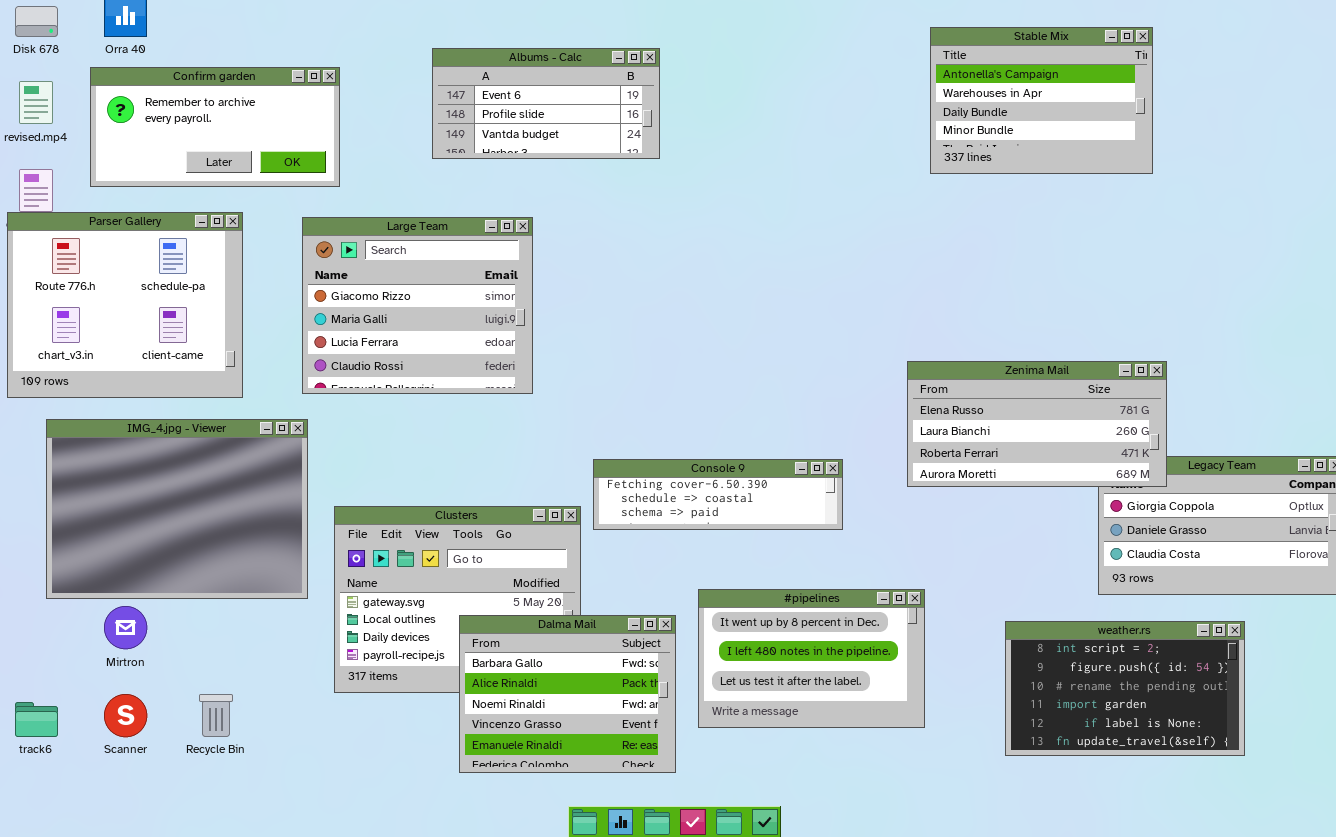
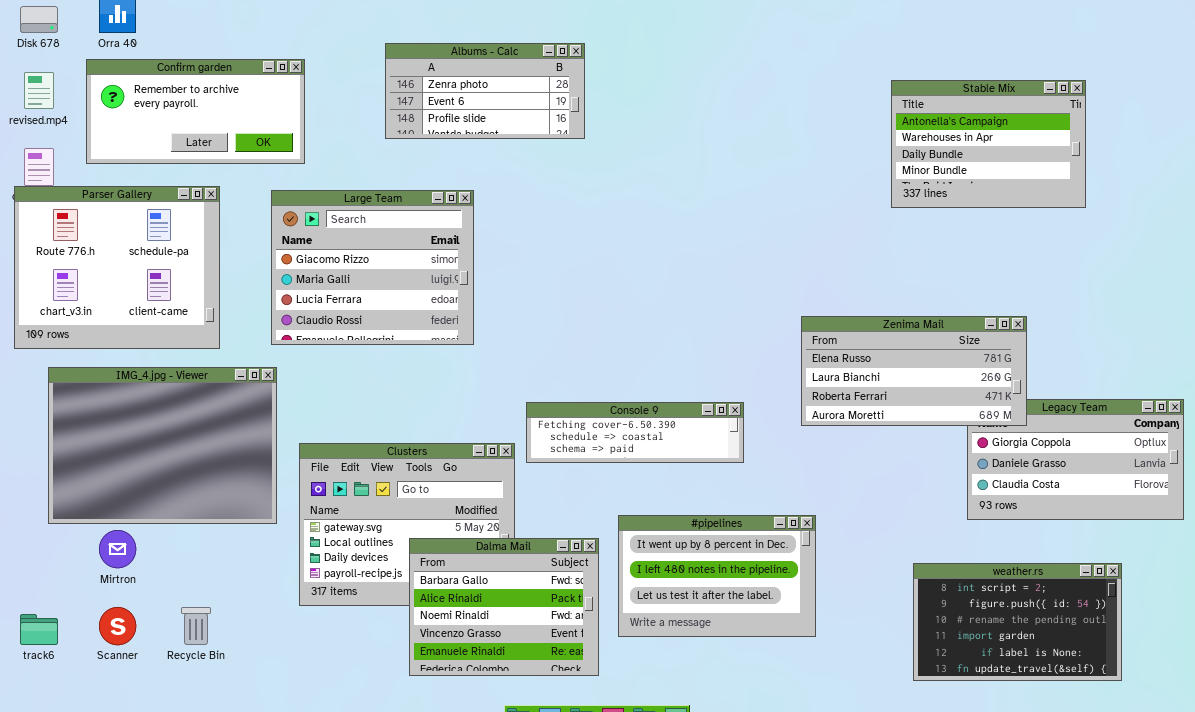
Stable Mix: [930,27,1153,174] -> [891,80,1086,208], moved
Albums - Calc: [432,48,660,159] -> [385,43,585,139], scrolled up 1 row
weather.rs: [1005,621,1245,756] -> [913,563,1122,681], moved

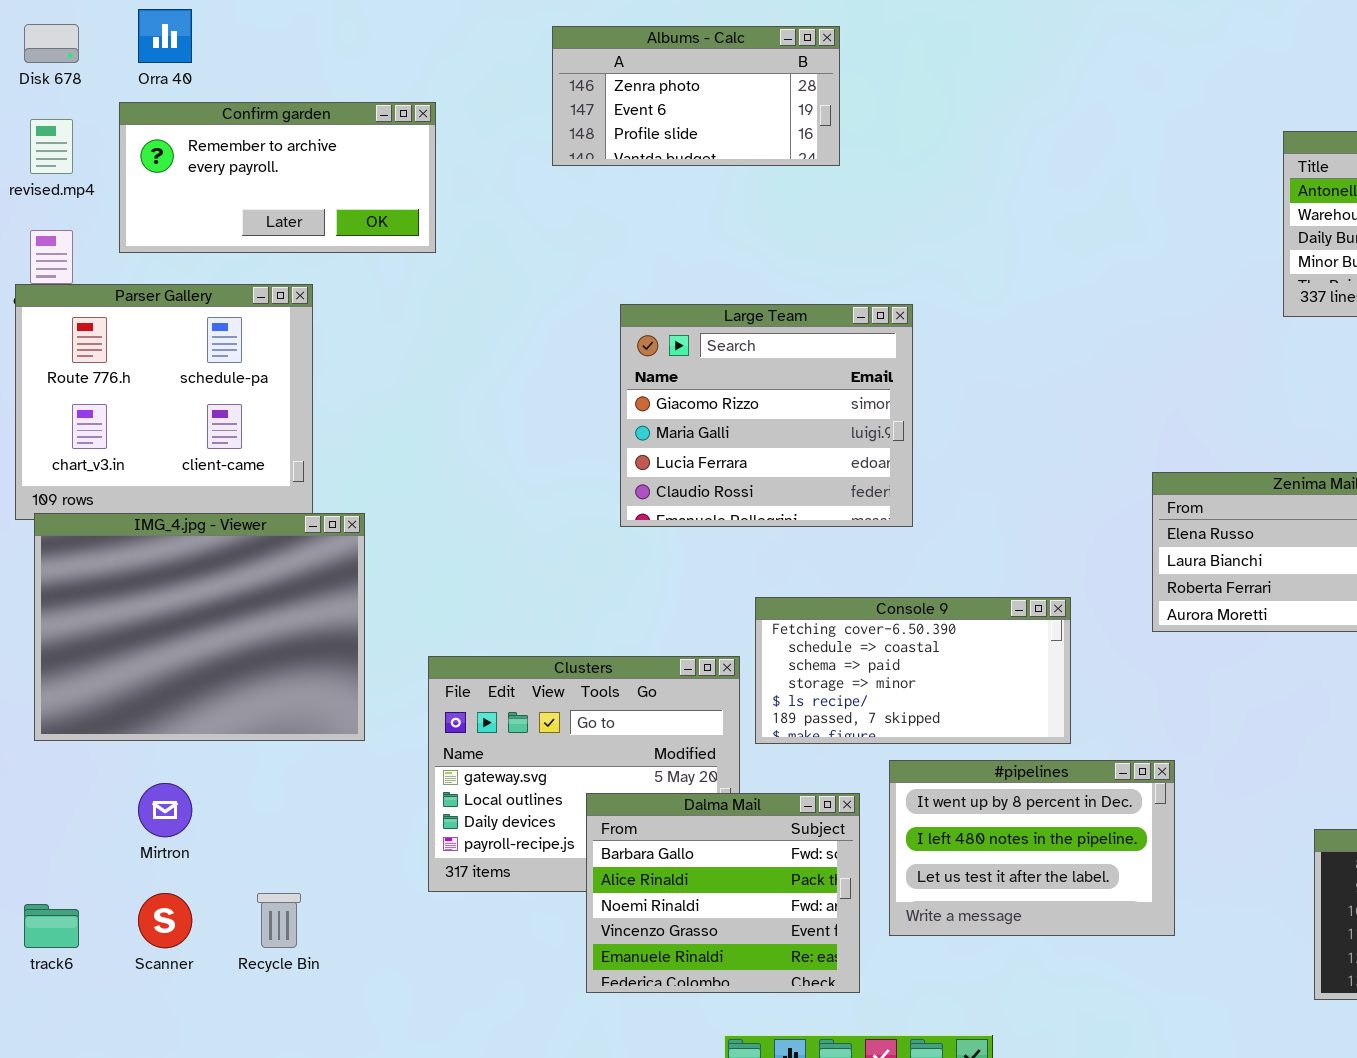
Albums - Calc: [385,43,585,139] -> [552,26,840,166], moved
Large Team: [271,190,474,345] -> [620,304,913,527], moved
IMG_4.jpg - Viewer: [48,367,277,524] -> [34,513,365,741], moved
Console 9: [526,402,744,463] -> [755,597,1071,744], resized

